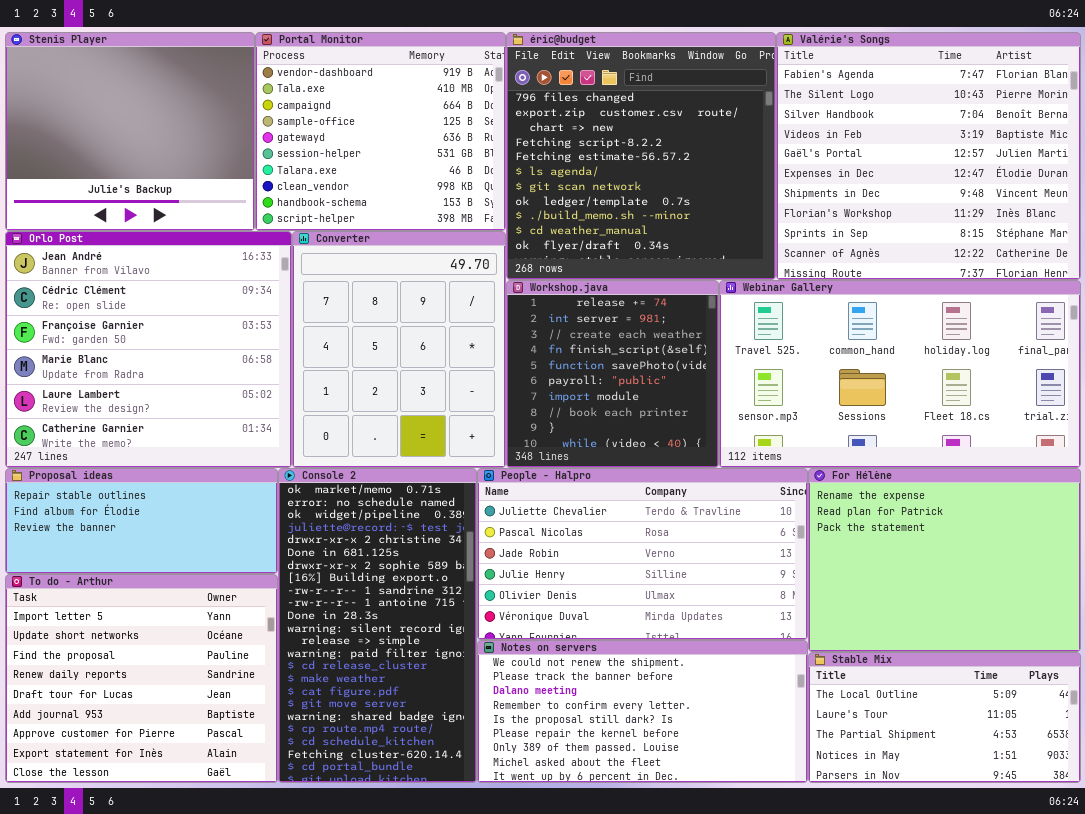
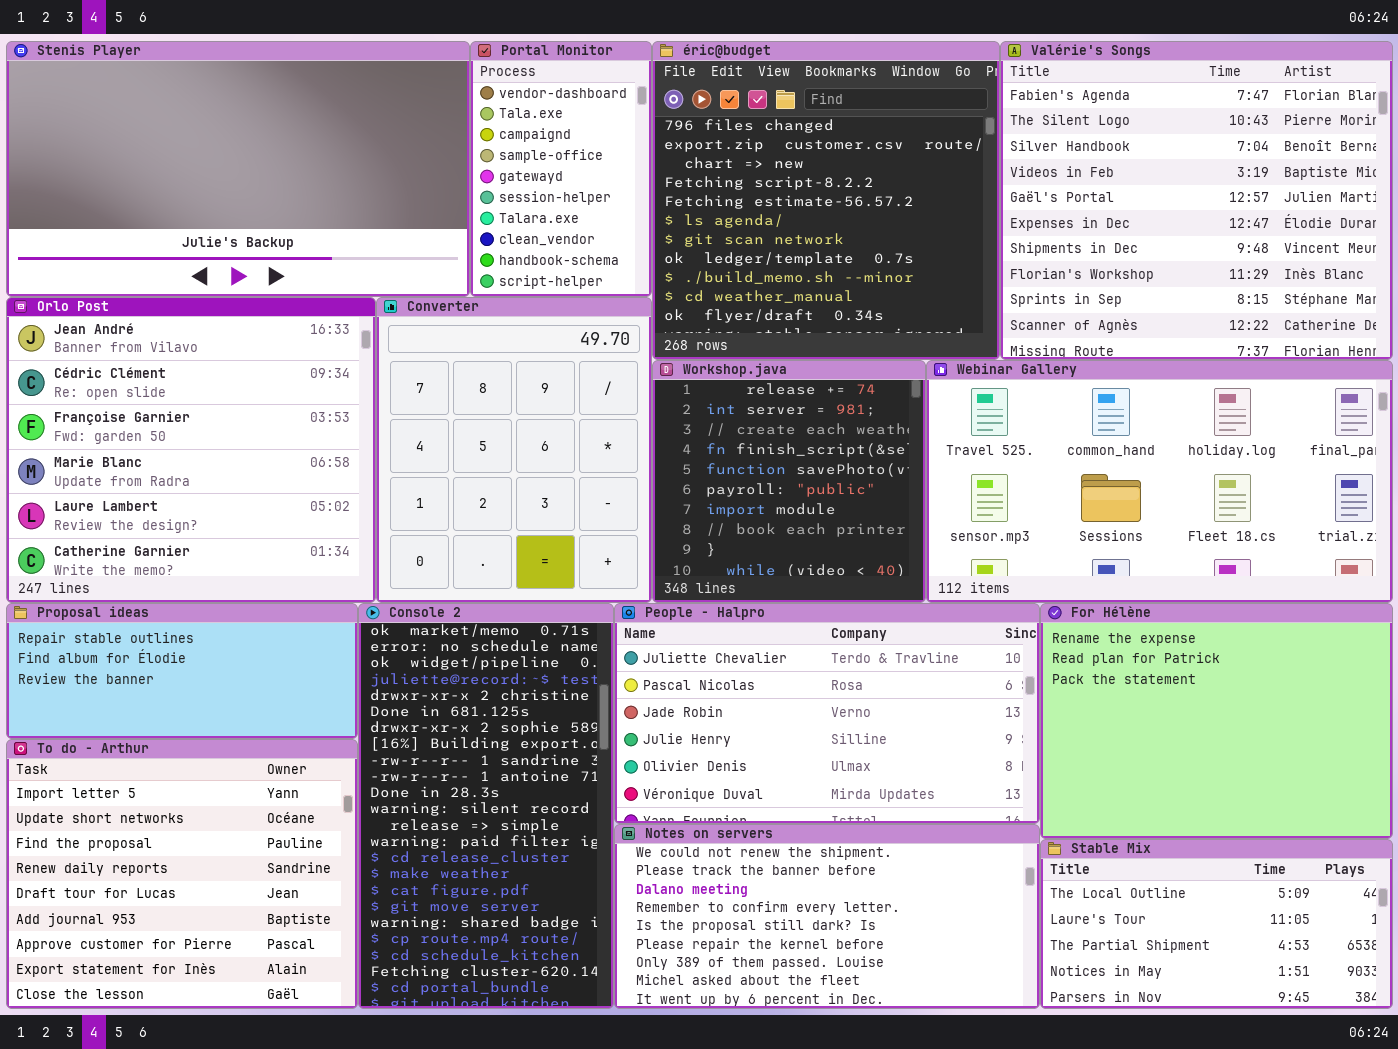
Stenis Player: [5,32,255,231] -> [6,41,470,297], resized
Portal Monitor: [255,32,506,231] -> [470,41,652,297], resized

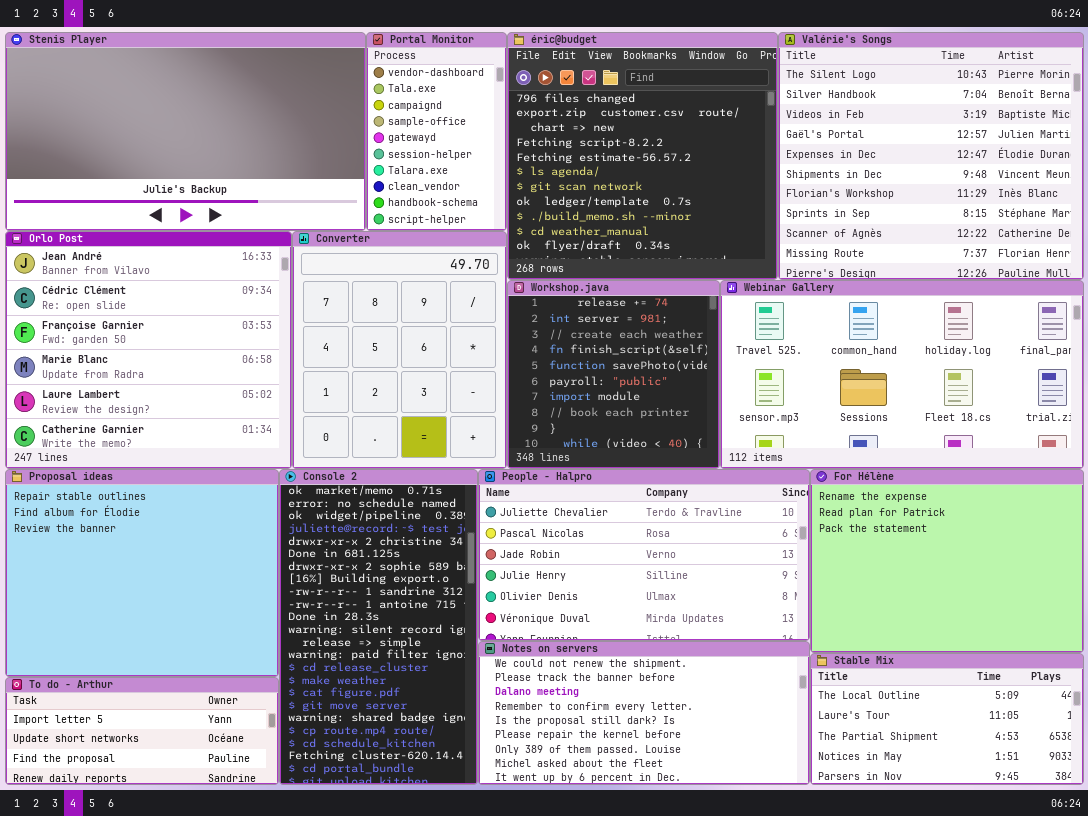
Valérie's Songs: [1000,41,1393,360] -> [778,32,1084,280], scrolled down 1 row
Proposal ideas: [6,603,358,739] -> [5,469,279,677], resized
To do - Arthur: [6,739,358,1009] -> [5,677,279,785], resized

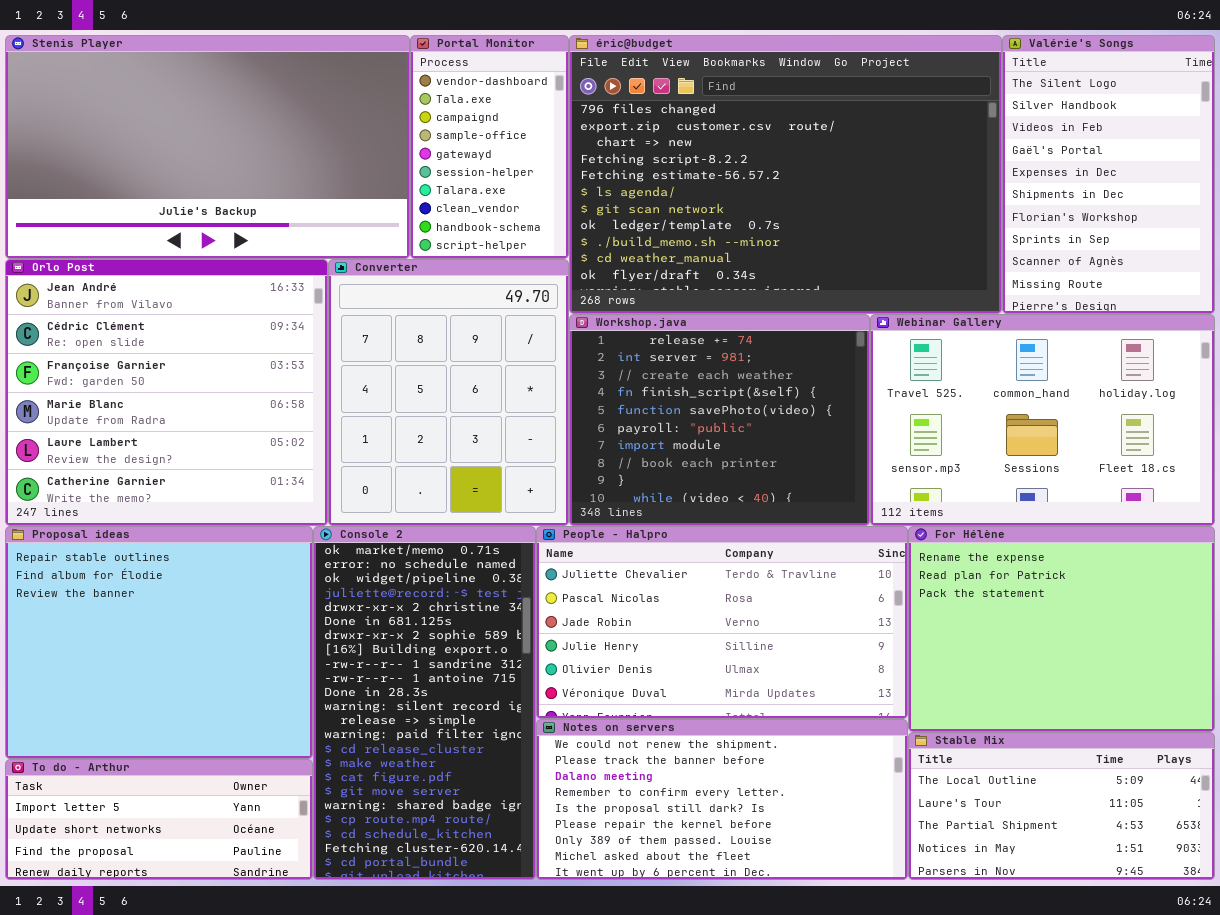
éric@budget: [507,32,778,280] -> [569,35,1002,314], resized
Valérie's Songs: [778,32,1084,280] -> [1002,35,1215,314], resized
Workshop.java: [507,280,720,469] -> [569,314,870,526], resized
Webinar Gallery: [720,280,1084,469] -> [870,314,1215,526], resized

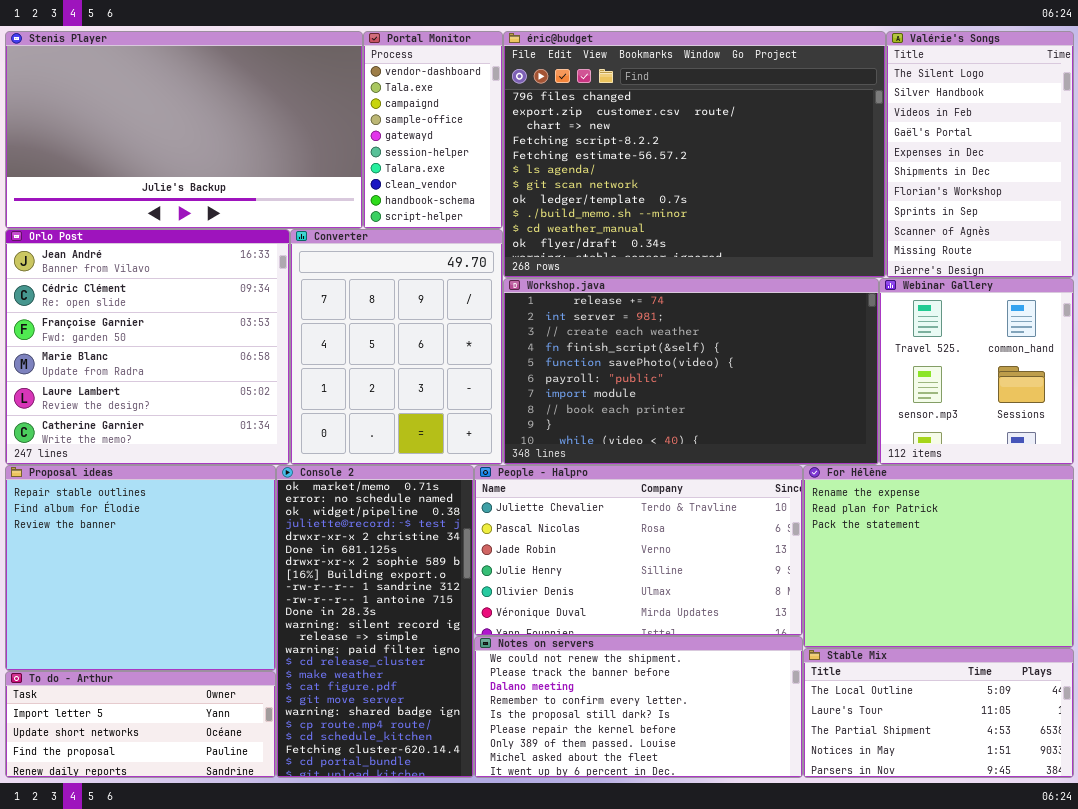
Workshop.java: [569,314,870,526] -> [503,278,879,465], resized
Webinar Gallery: [870,314,1215,526] -> [879,278,1074,465], resized

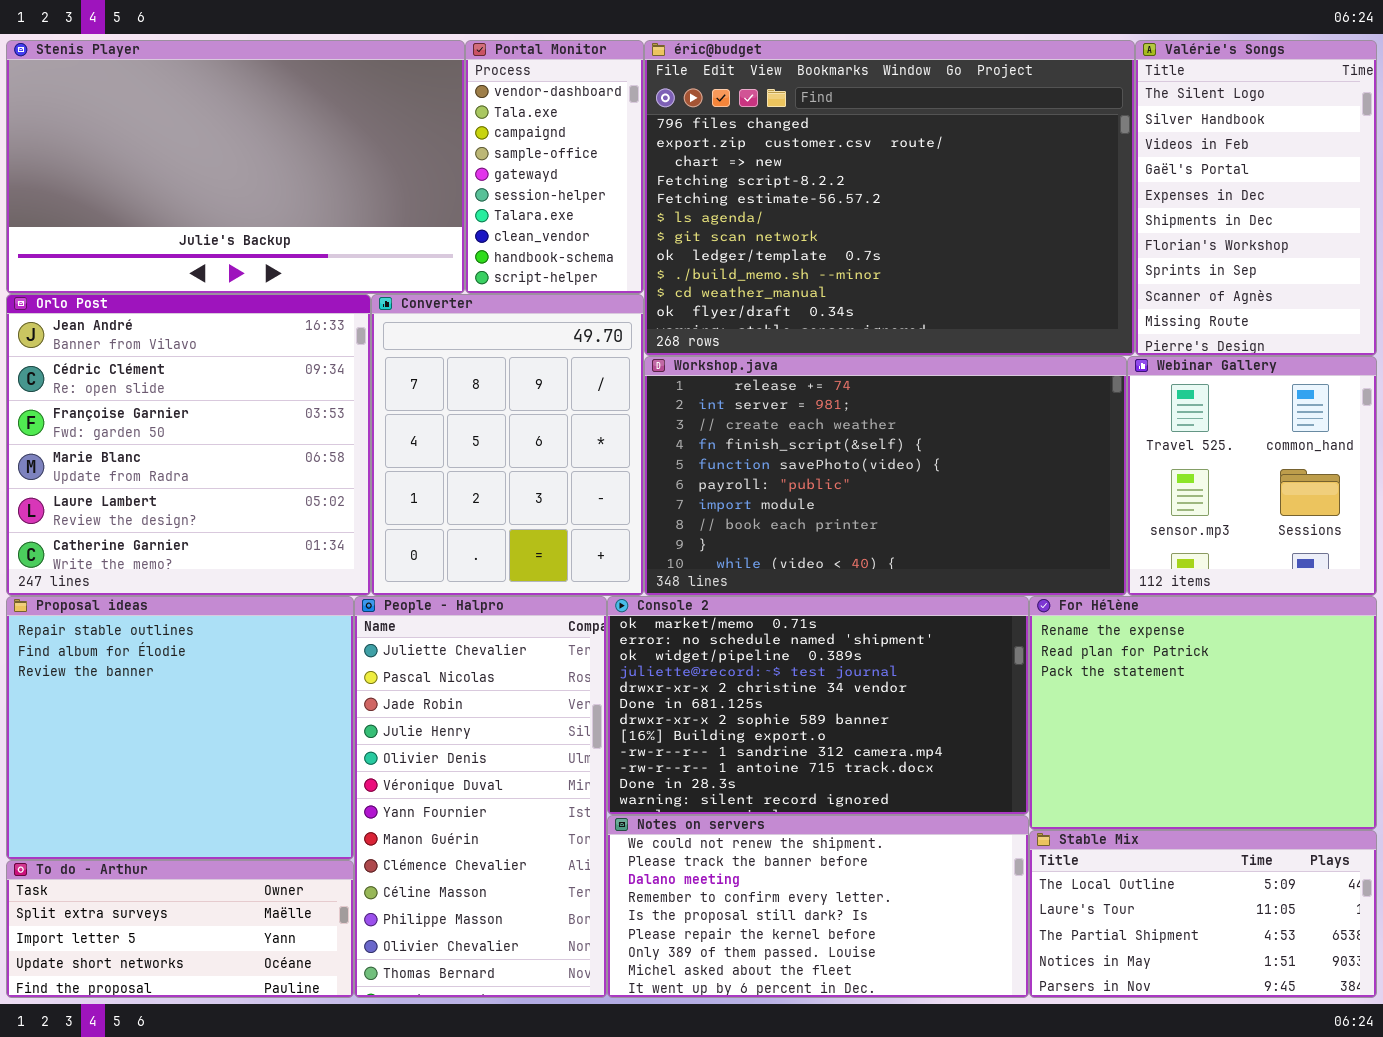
Console 2: [276,465,474,778] -> [607,596,1029,815], moved, resized
People - Halpro: [474,465,803,636] -> [354,596,607,998], moved, resized
To do - Arthur: [5,671,276,778] -> [6,860,354,998], scrolled up 1 row

